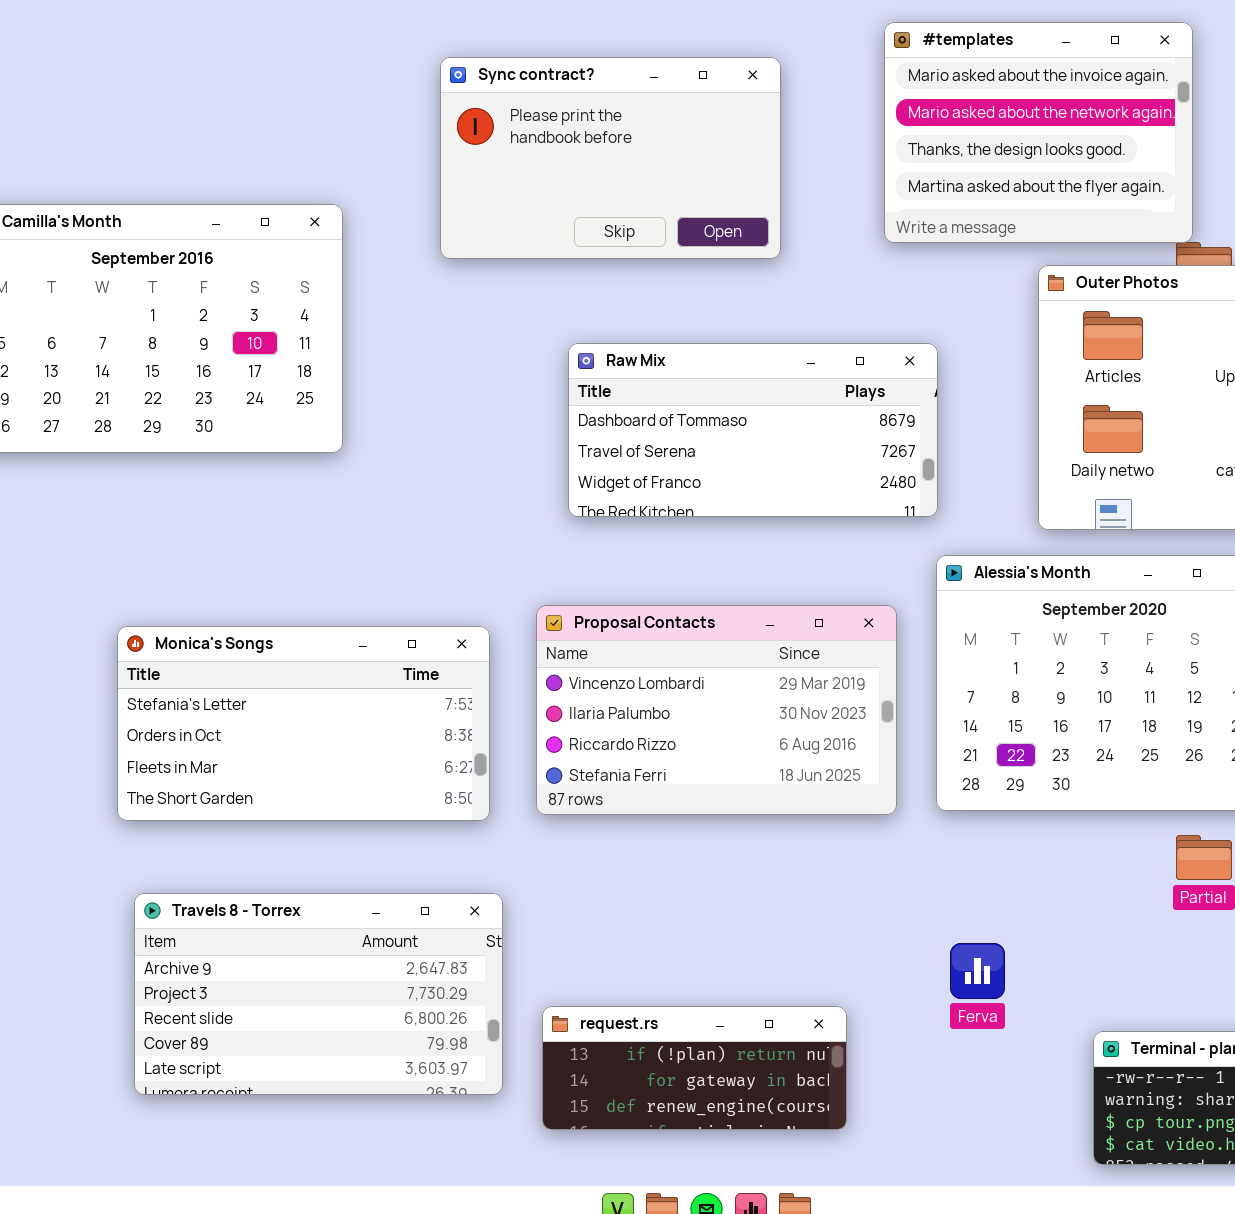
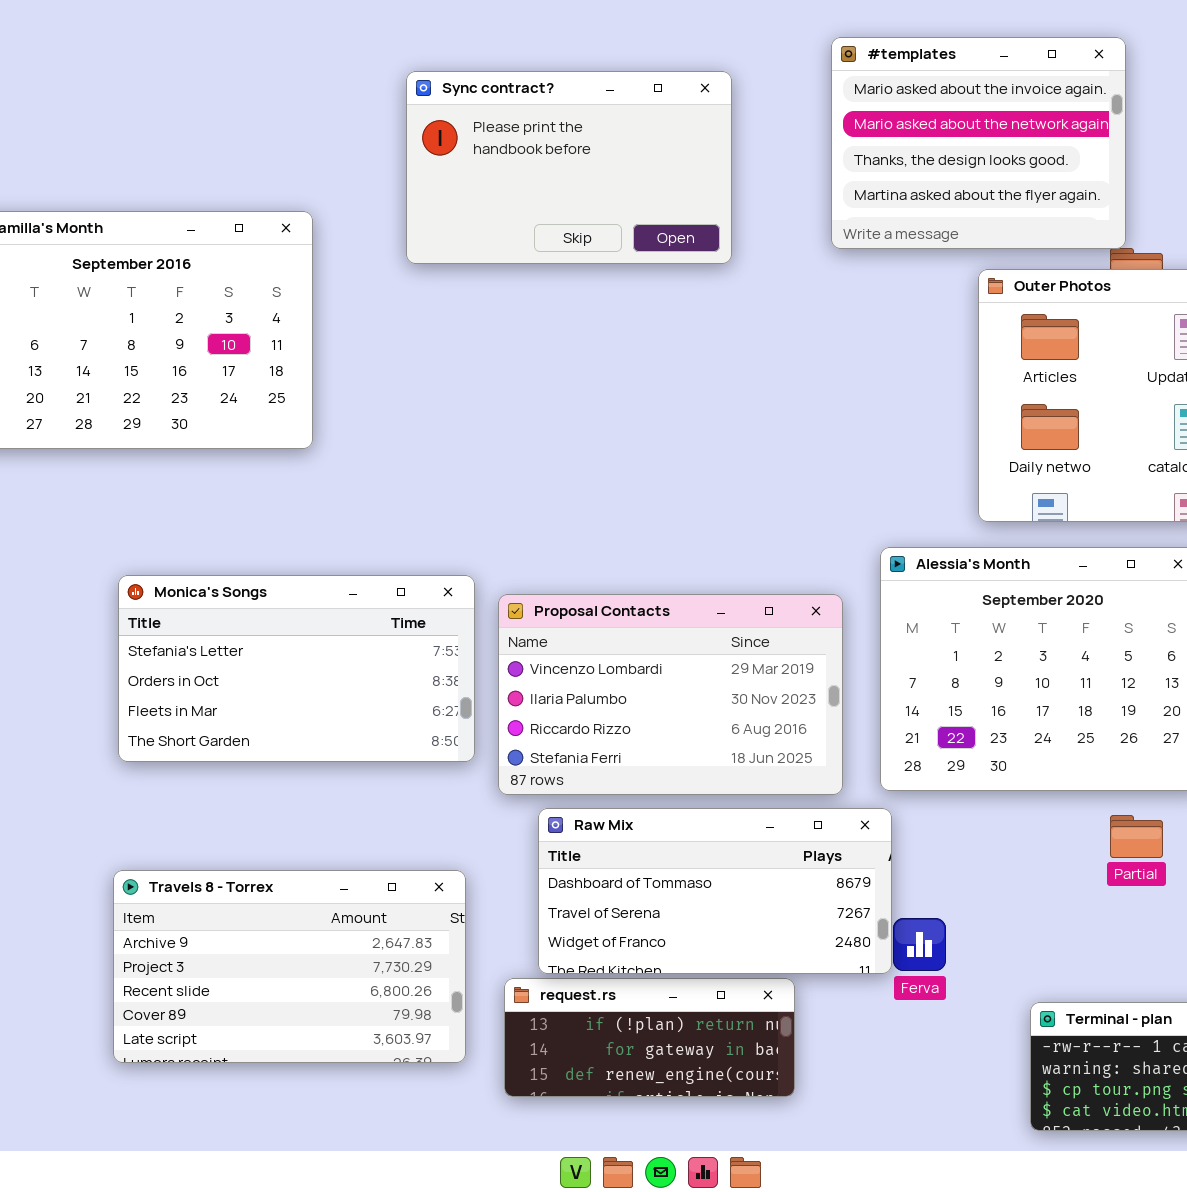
Raw Mix: [568,343,938,517] -> [538,808,892,974], moved
Monica's Songs: [117,626,490,821] -> [118,575,475,762], moved

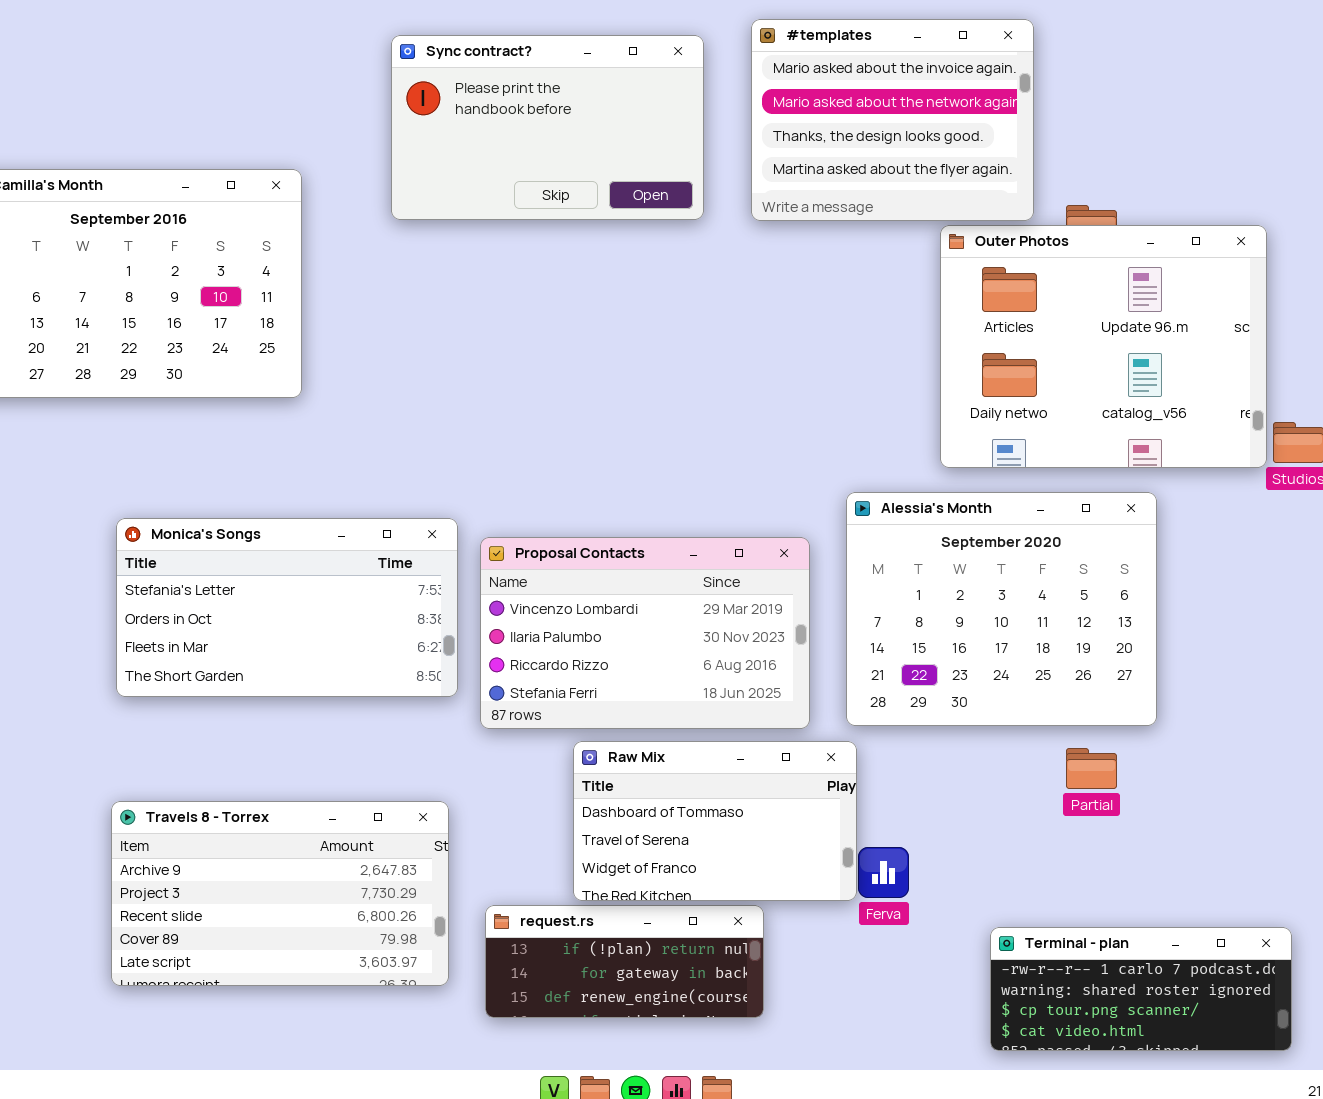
#templates: [831,37,1126,249] -> [751,19,1034,221], moved
Raw Mix: [538,808,892,974] -> [573,741,857,901], resized

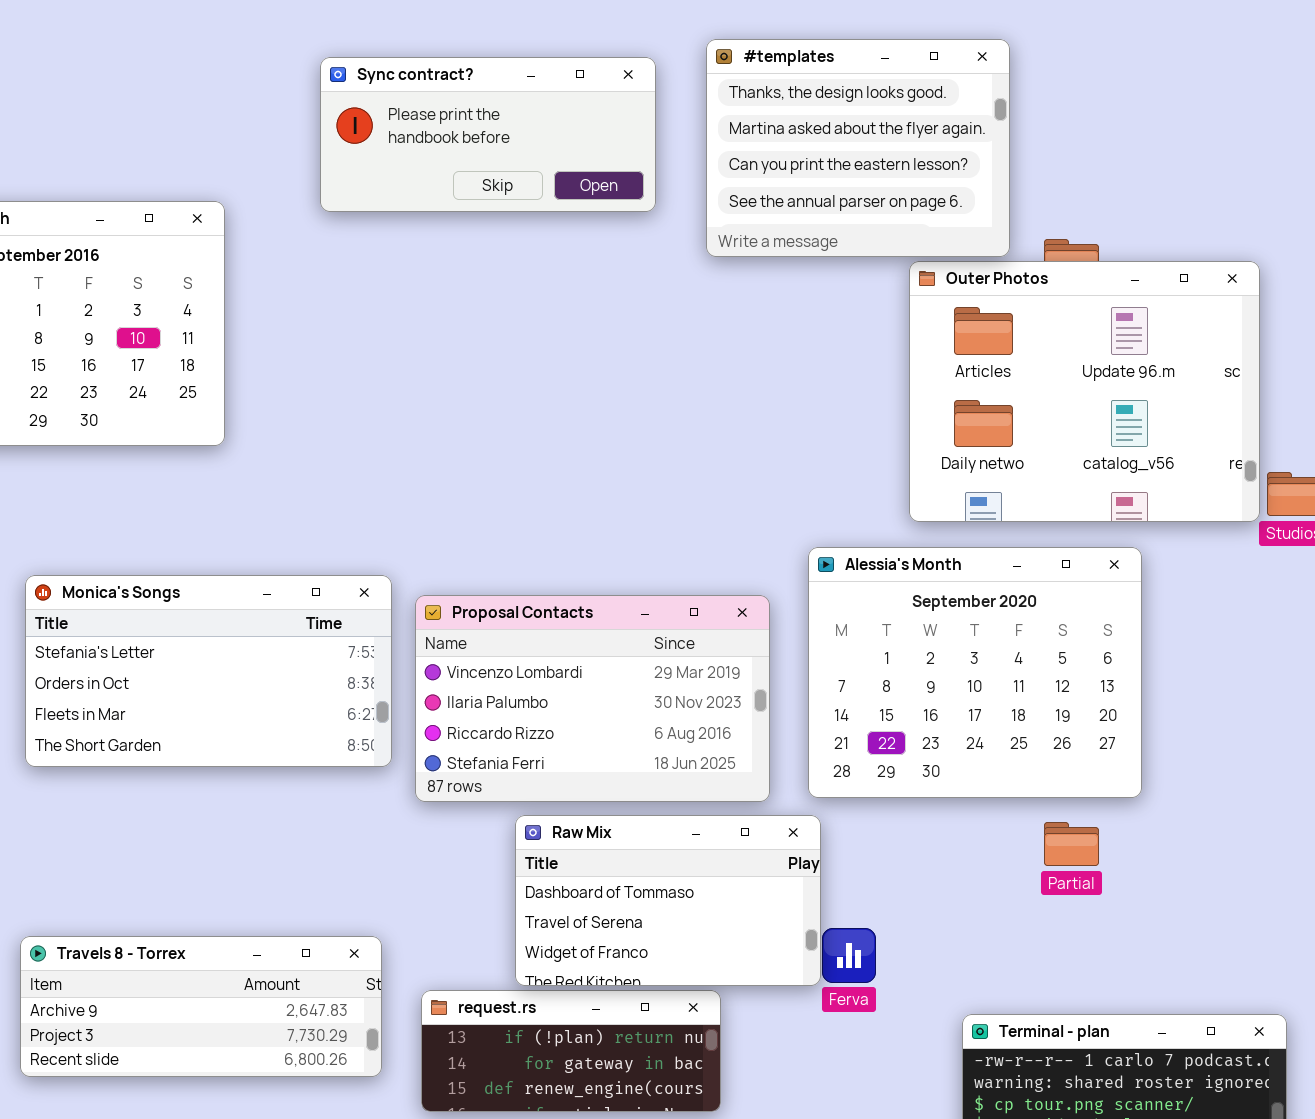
#templates: [751,19,1034,221] -> [706,39,1010,257], scrolled down 2 rows
Sync contract?: [391,35,704,220] -> [320,57,656,212], resized
Travels 8 - Torrex: [111,801,449,986] -> [20,936,382,1077], resized

